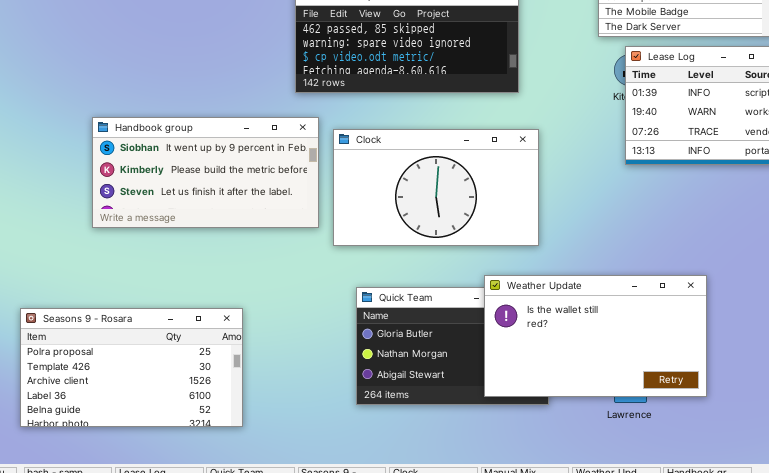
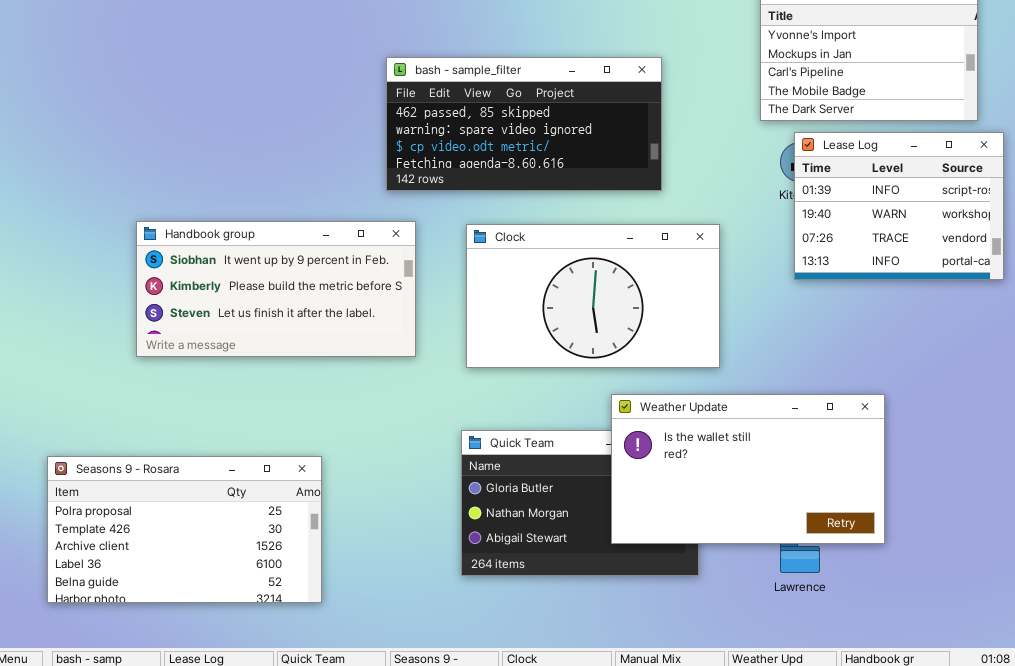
Clock: [333,129,539,246] -> [466,224,720,368], moved
Weather Update: [484,275,707,397] -> [611,394,885,544], moved

